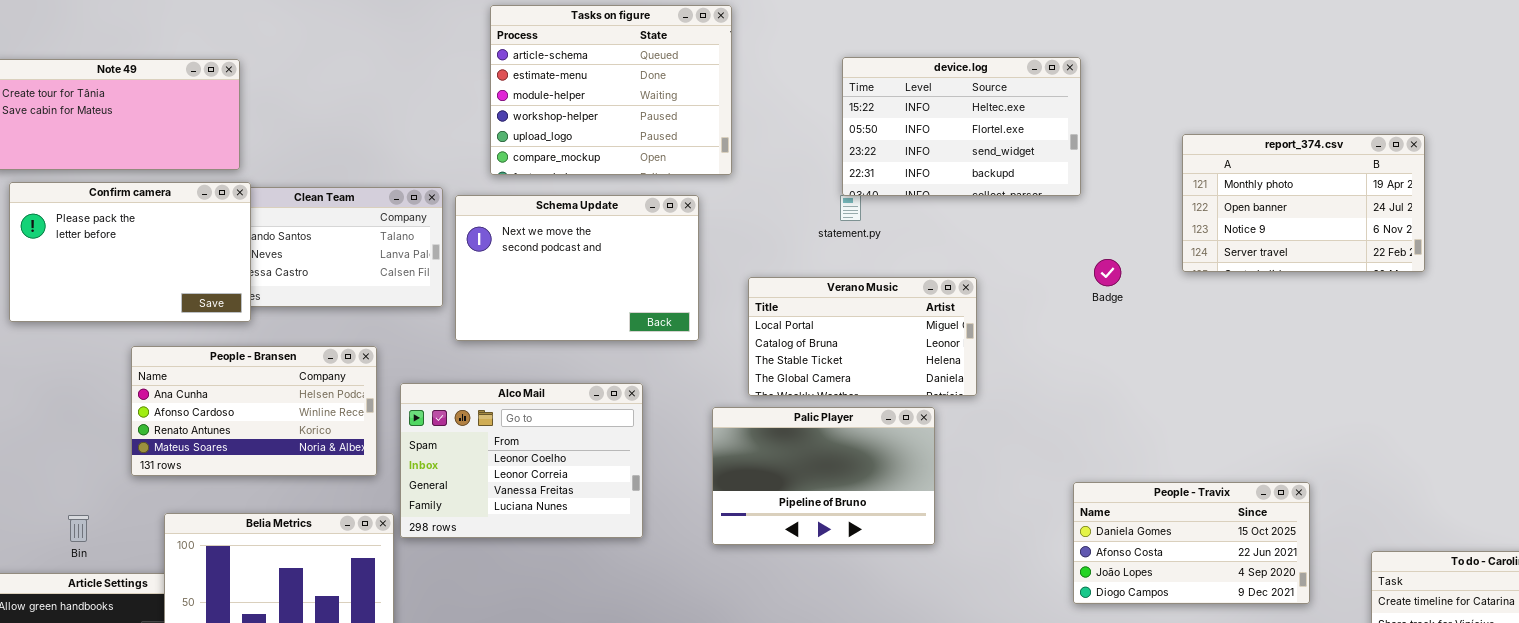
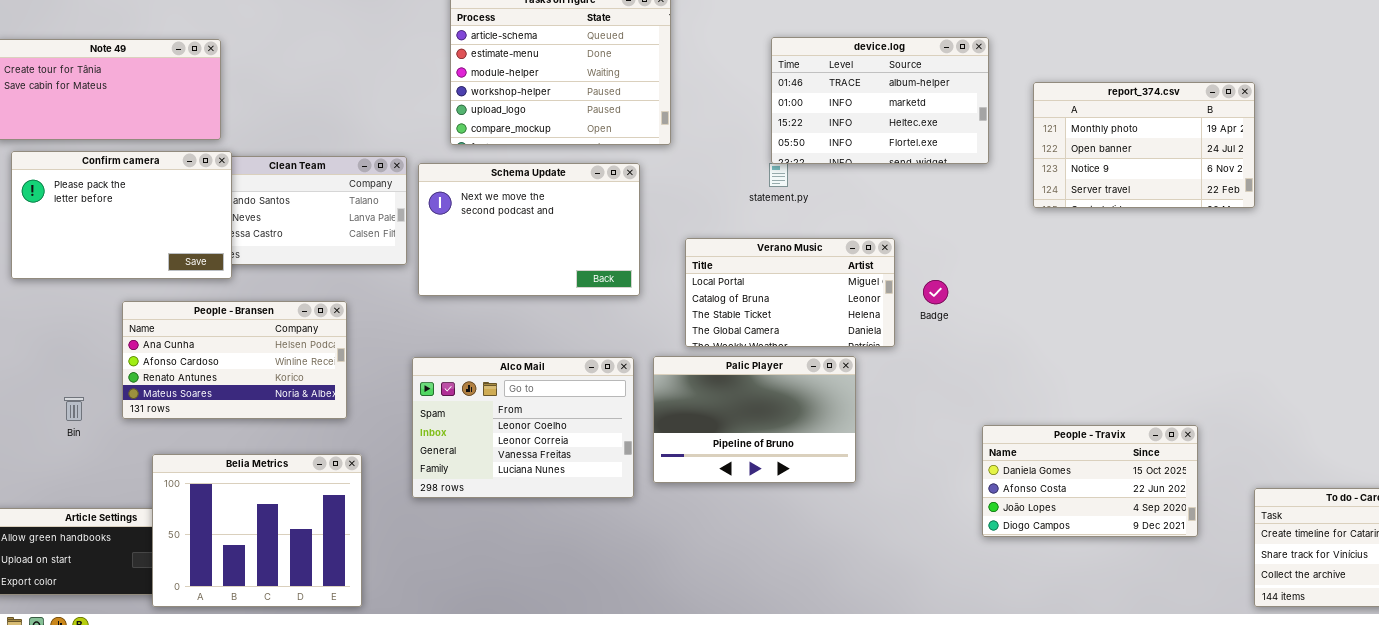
device.log: [842,57,1081,196] -> [771,37,989,164], scrolled up 2 rows
report_374.csv: [1182,134,1425,272] -> [1033,82,1255,208], moved
Badge: [1094,259,1121,286] -> [923,280,948,304], moved
Alco Mail: [400,383,643,538] -> [412,357,634,498], moved
Bin: [68,515,89,542] -> [64,397,84,421], moved

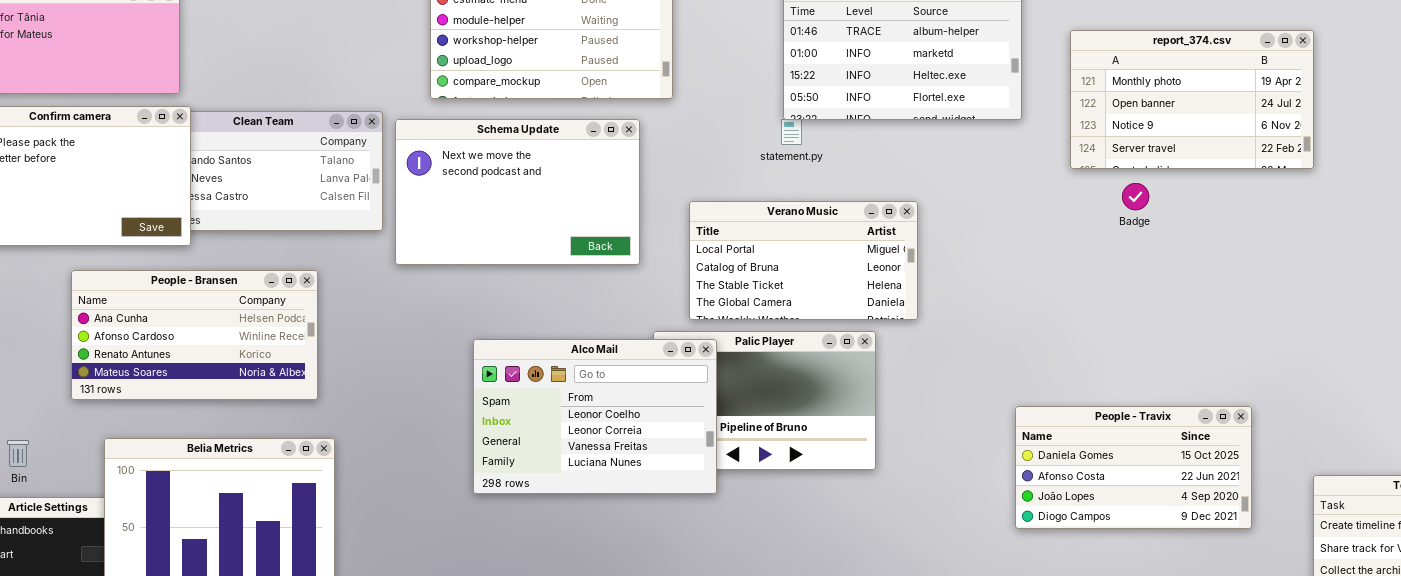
Badge: [923,280,948,304] -> [1122,183,1149,210], moved
Alco Mail: [412,357,634,498] -> [473,339,717,494], moved
Bin: [64,397,84,421] -> [7,440,29,467], moved

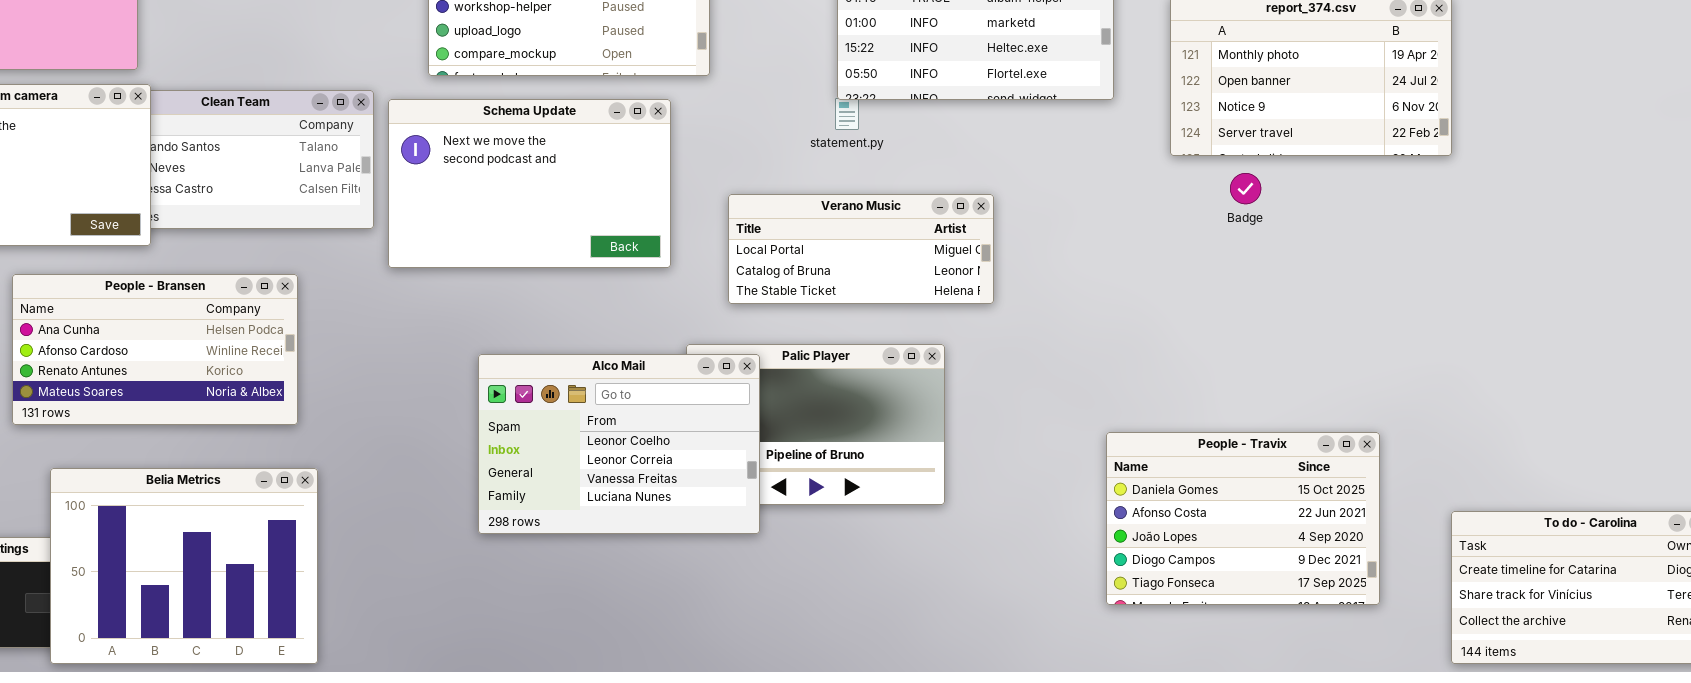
Verano Music: [689,201,918,320] -> [728,194,994,304], resized
People - Travix: [1015,406,1252,529] -> [1106,432,1380,605], resized

